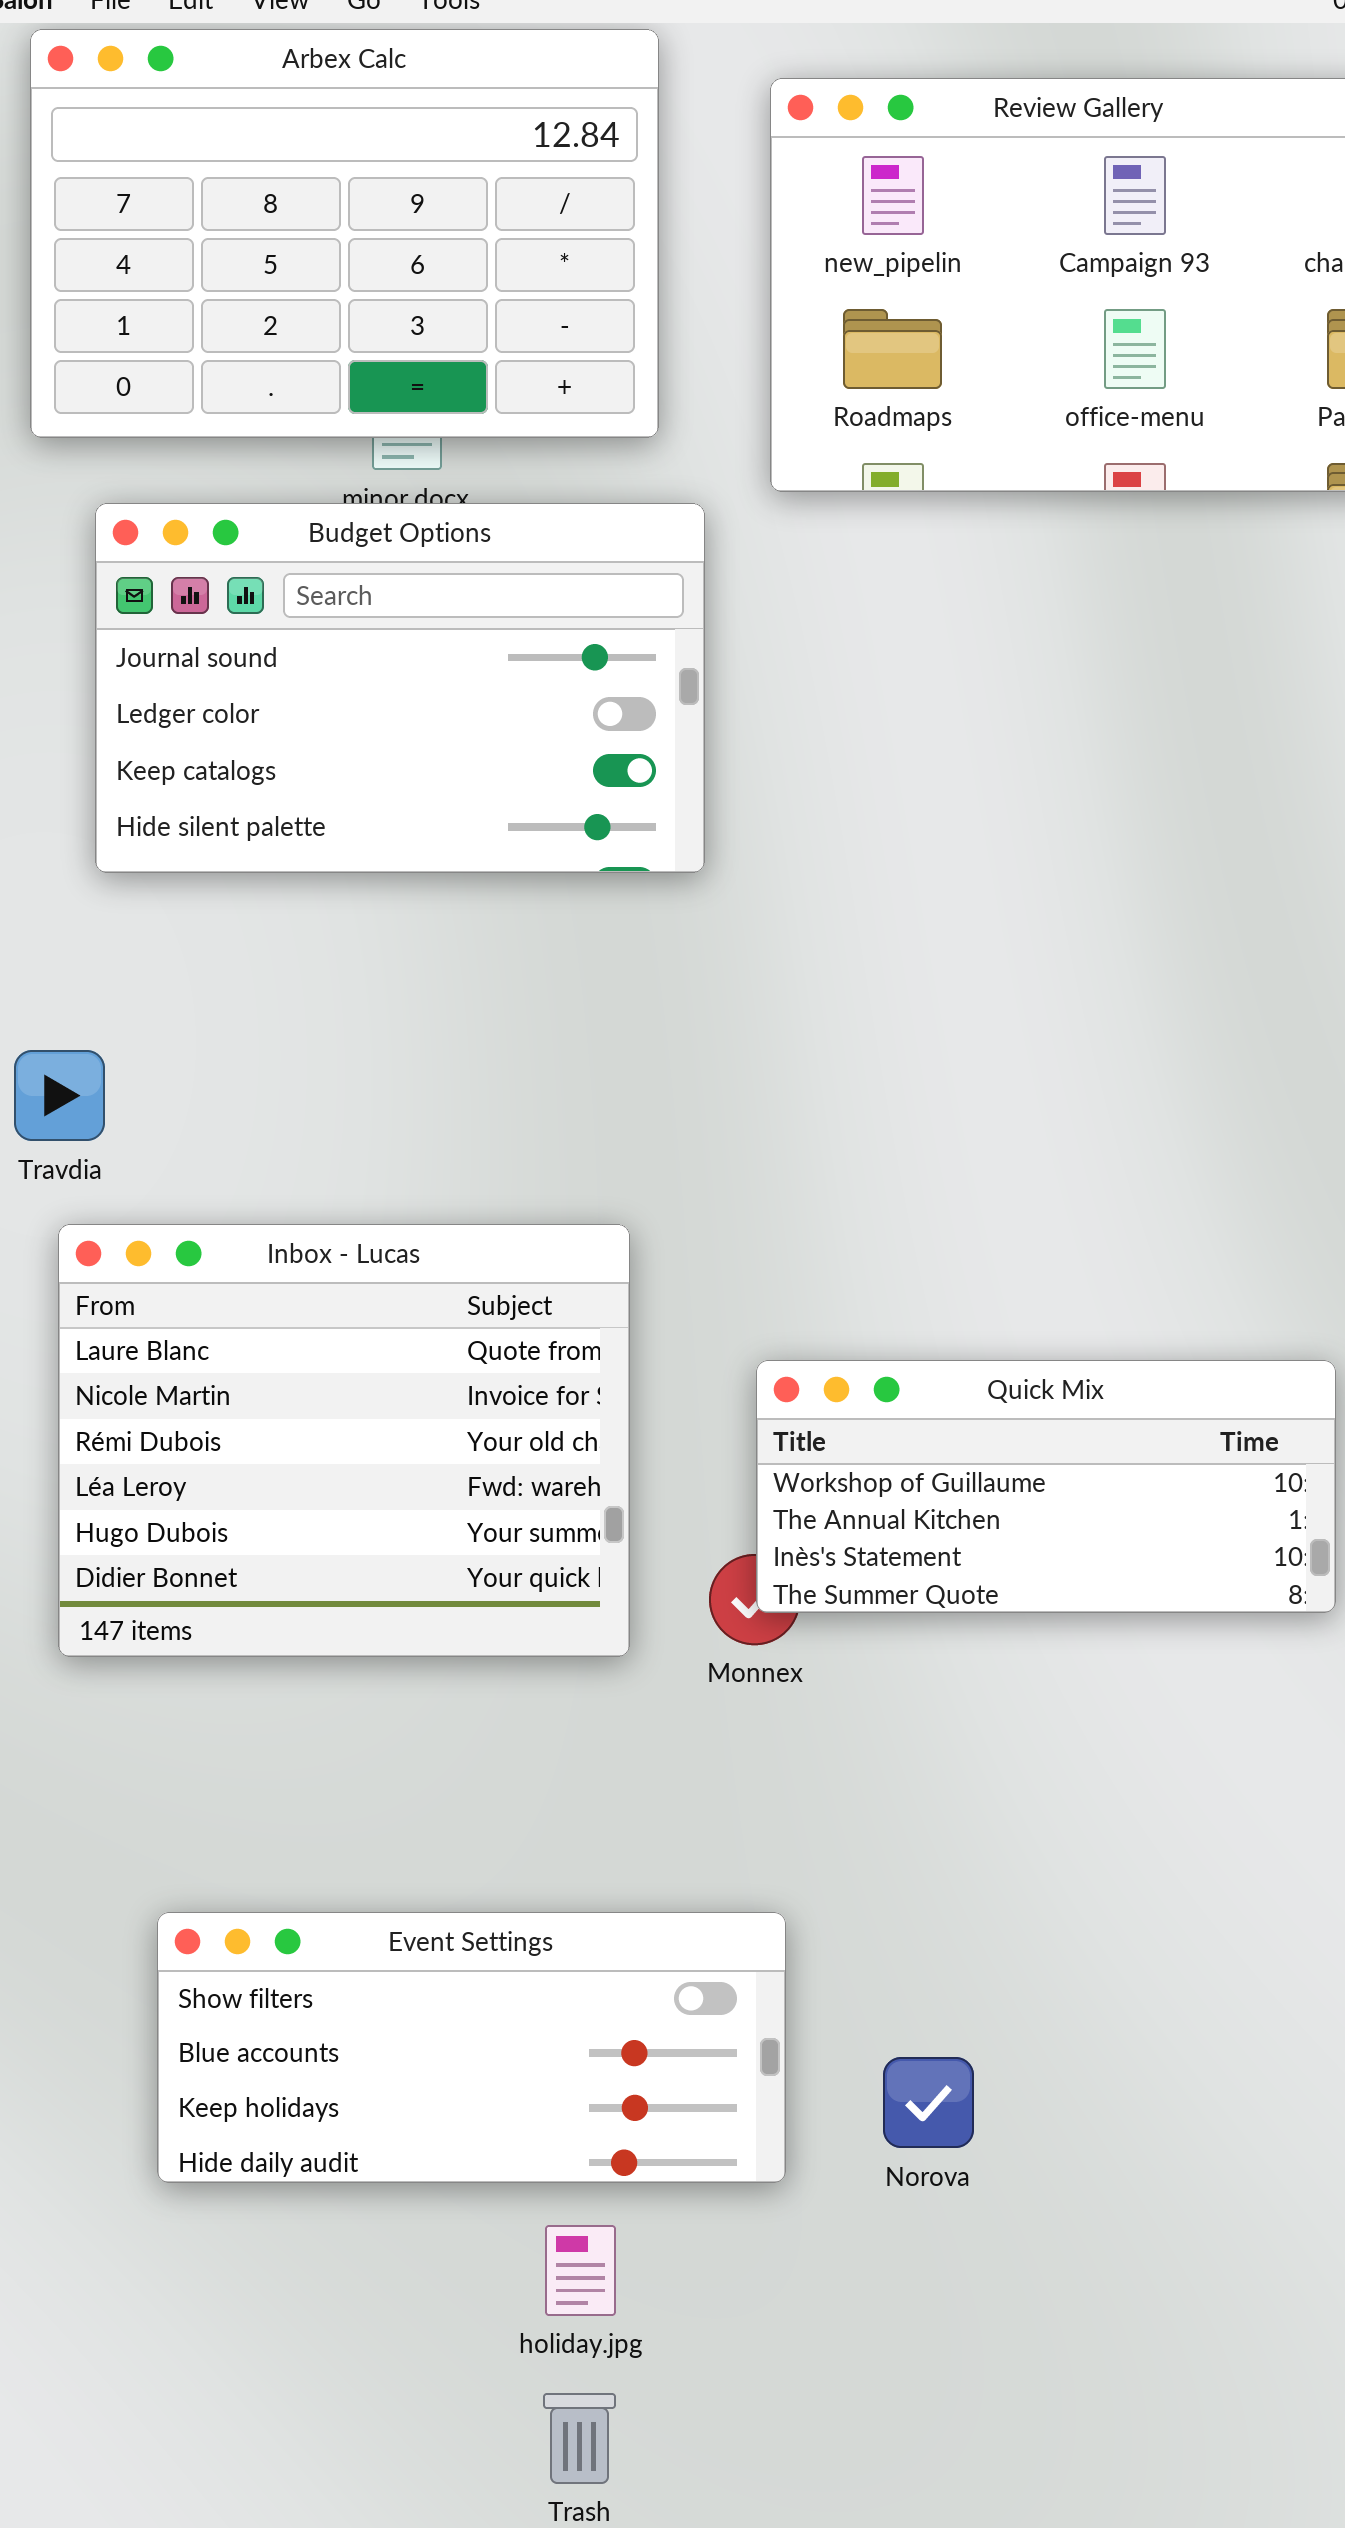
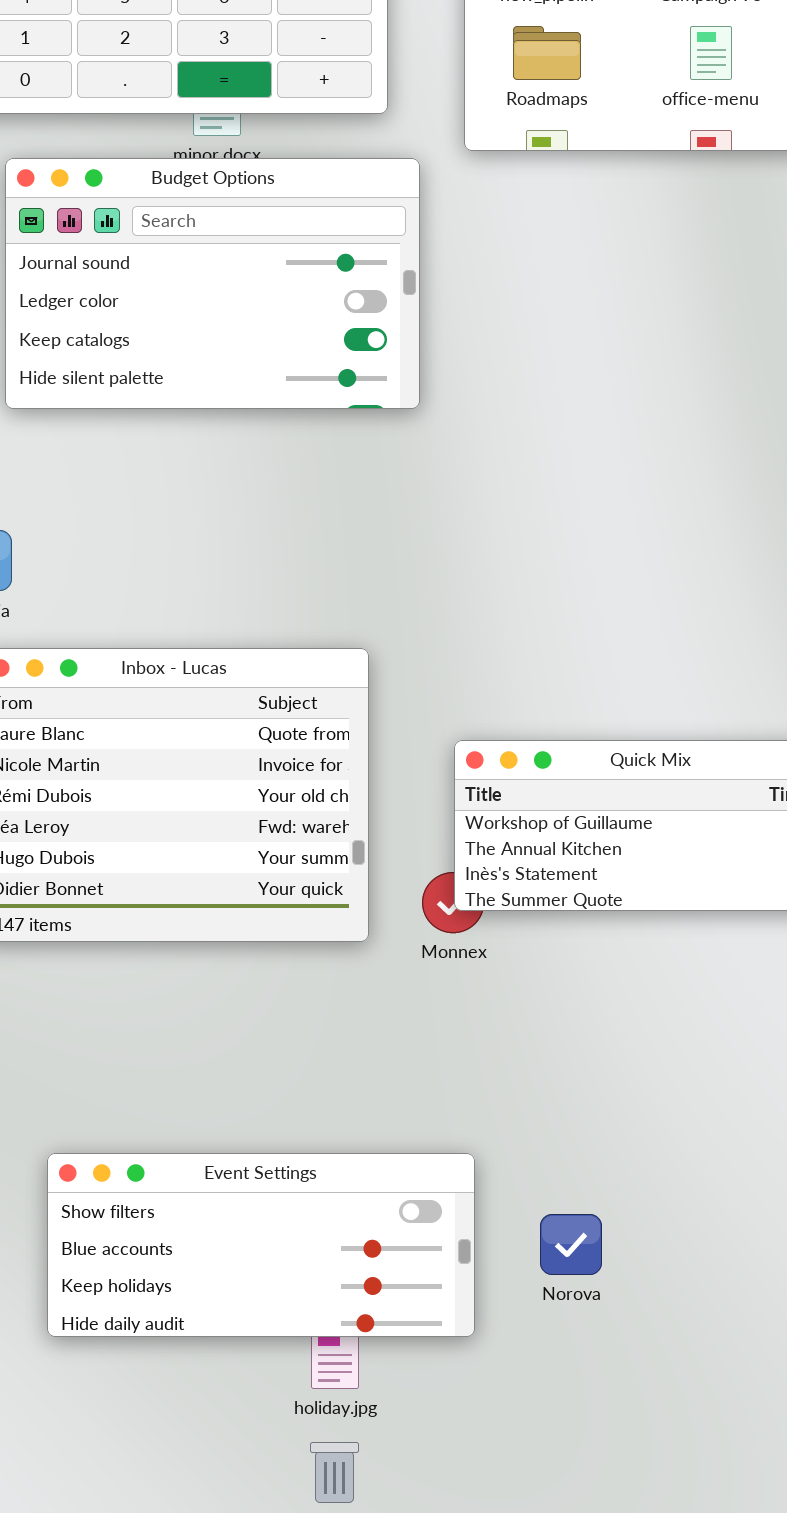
Event Settings: [157,1912,786,2183] -> [47,1153,475,1337], moved

